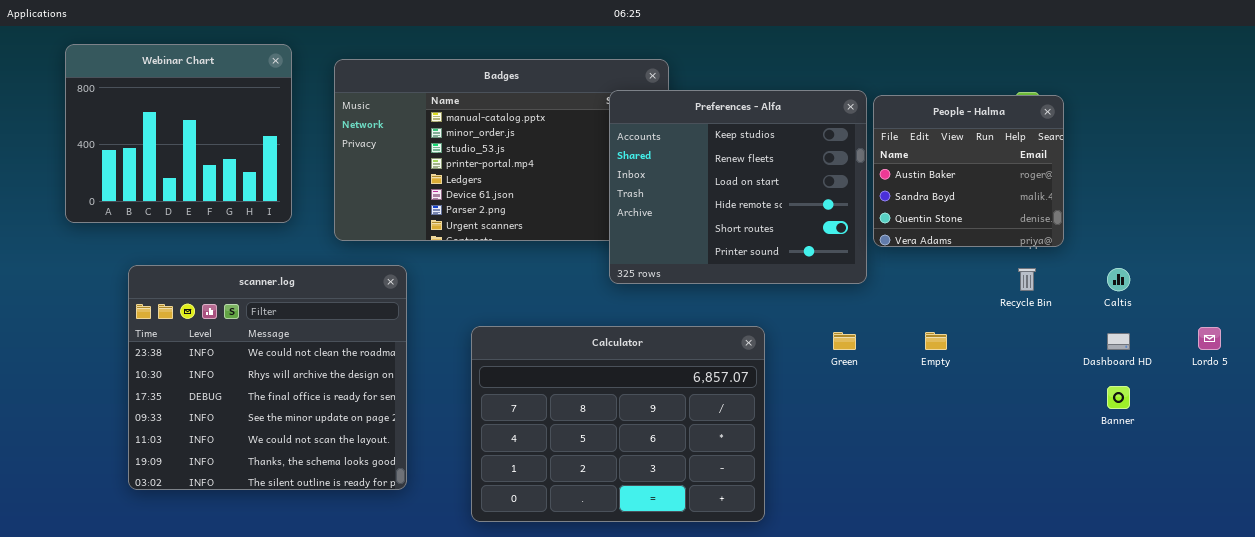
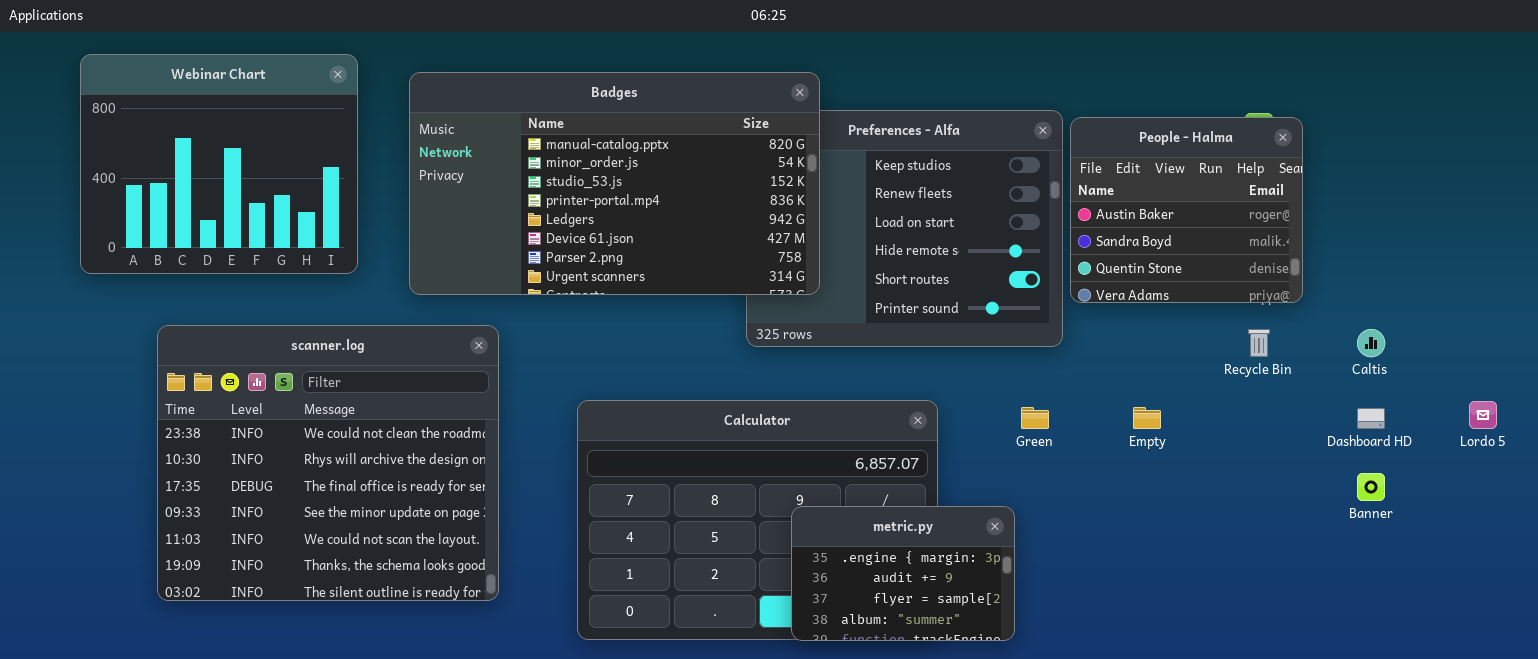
Badges: [334,59,669,241] -> [409,72,820,295], raised
metric.py: none -> [791,506,1015,641], opened

